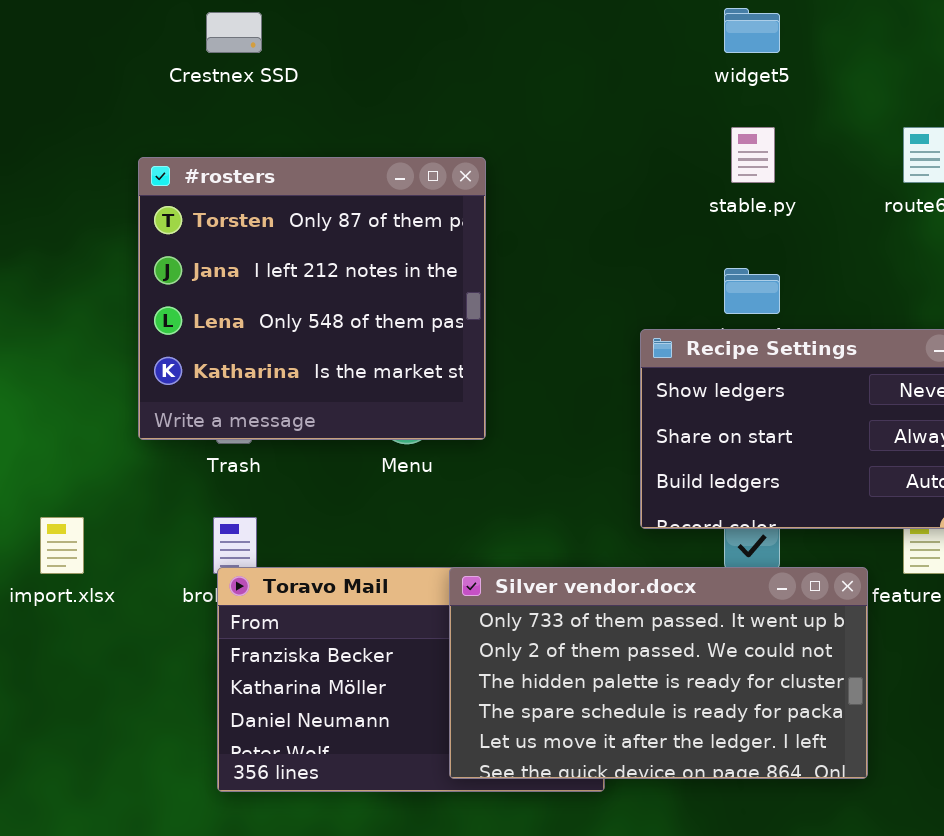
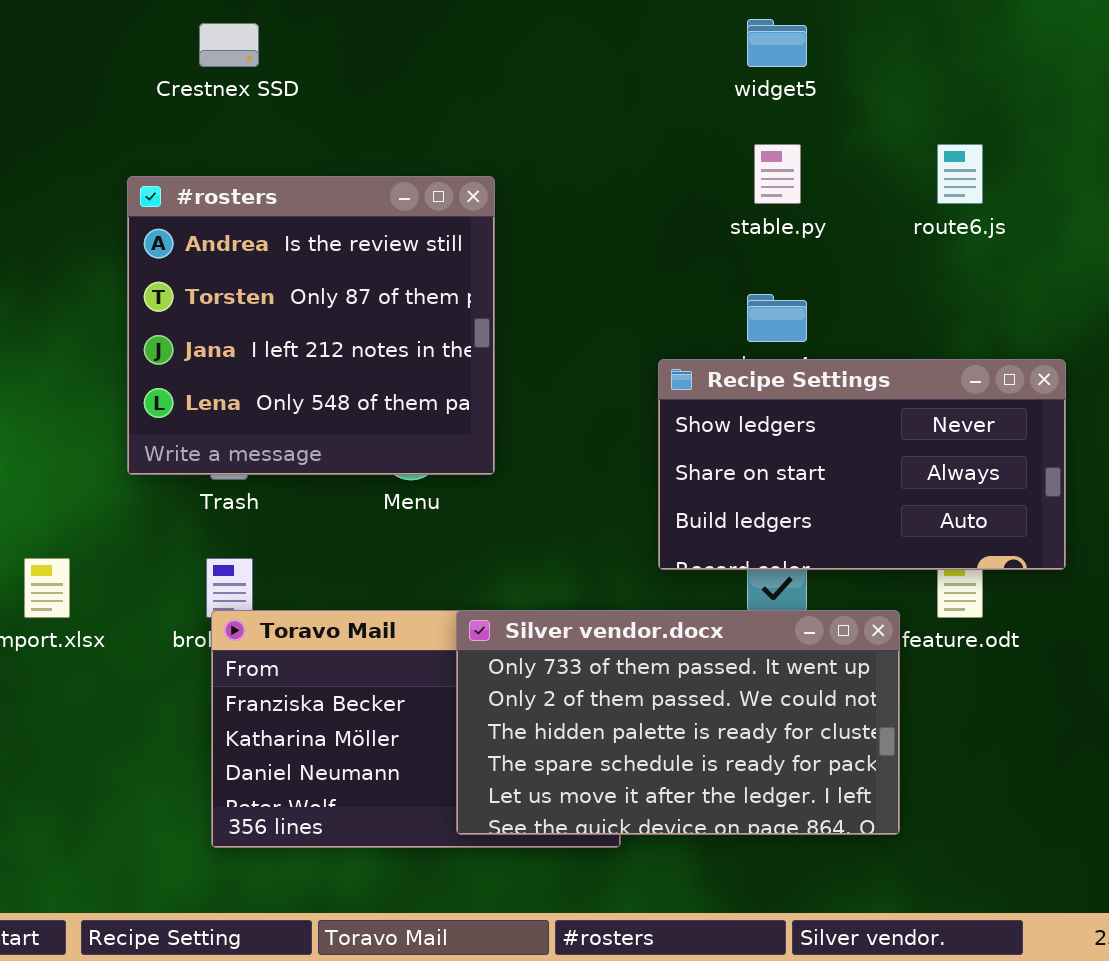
#rosters: [138,157,486,440] -> [127,176,495,475], scrolled up 1 row

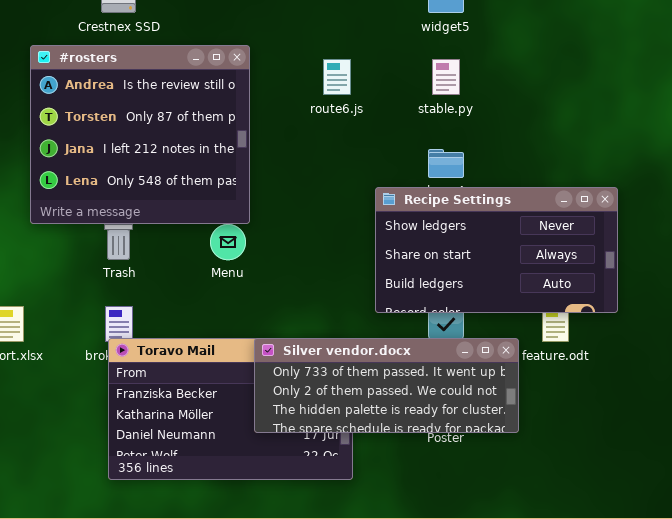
route6.js: [937,144,983,204] -> [323,59,351,95], moved
#rosters: [127,176,495,475] -> [30,45,250,224], moved
Silver vendor.docx: [456,610,900,835] -> [254,338,519,433], resized

